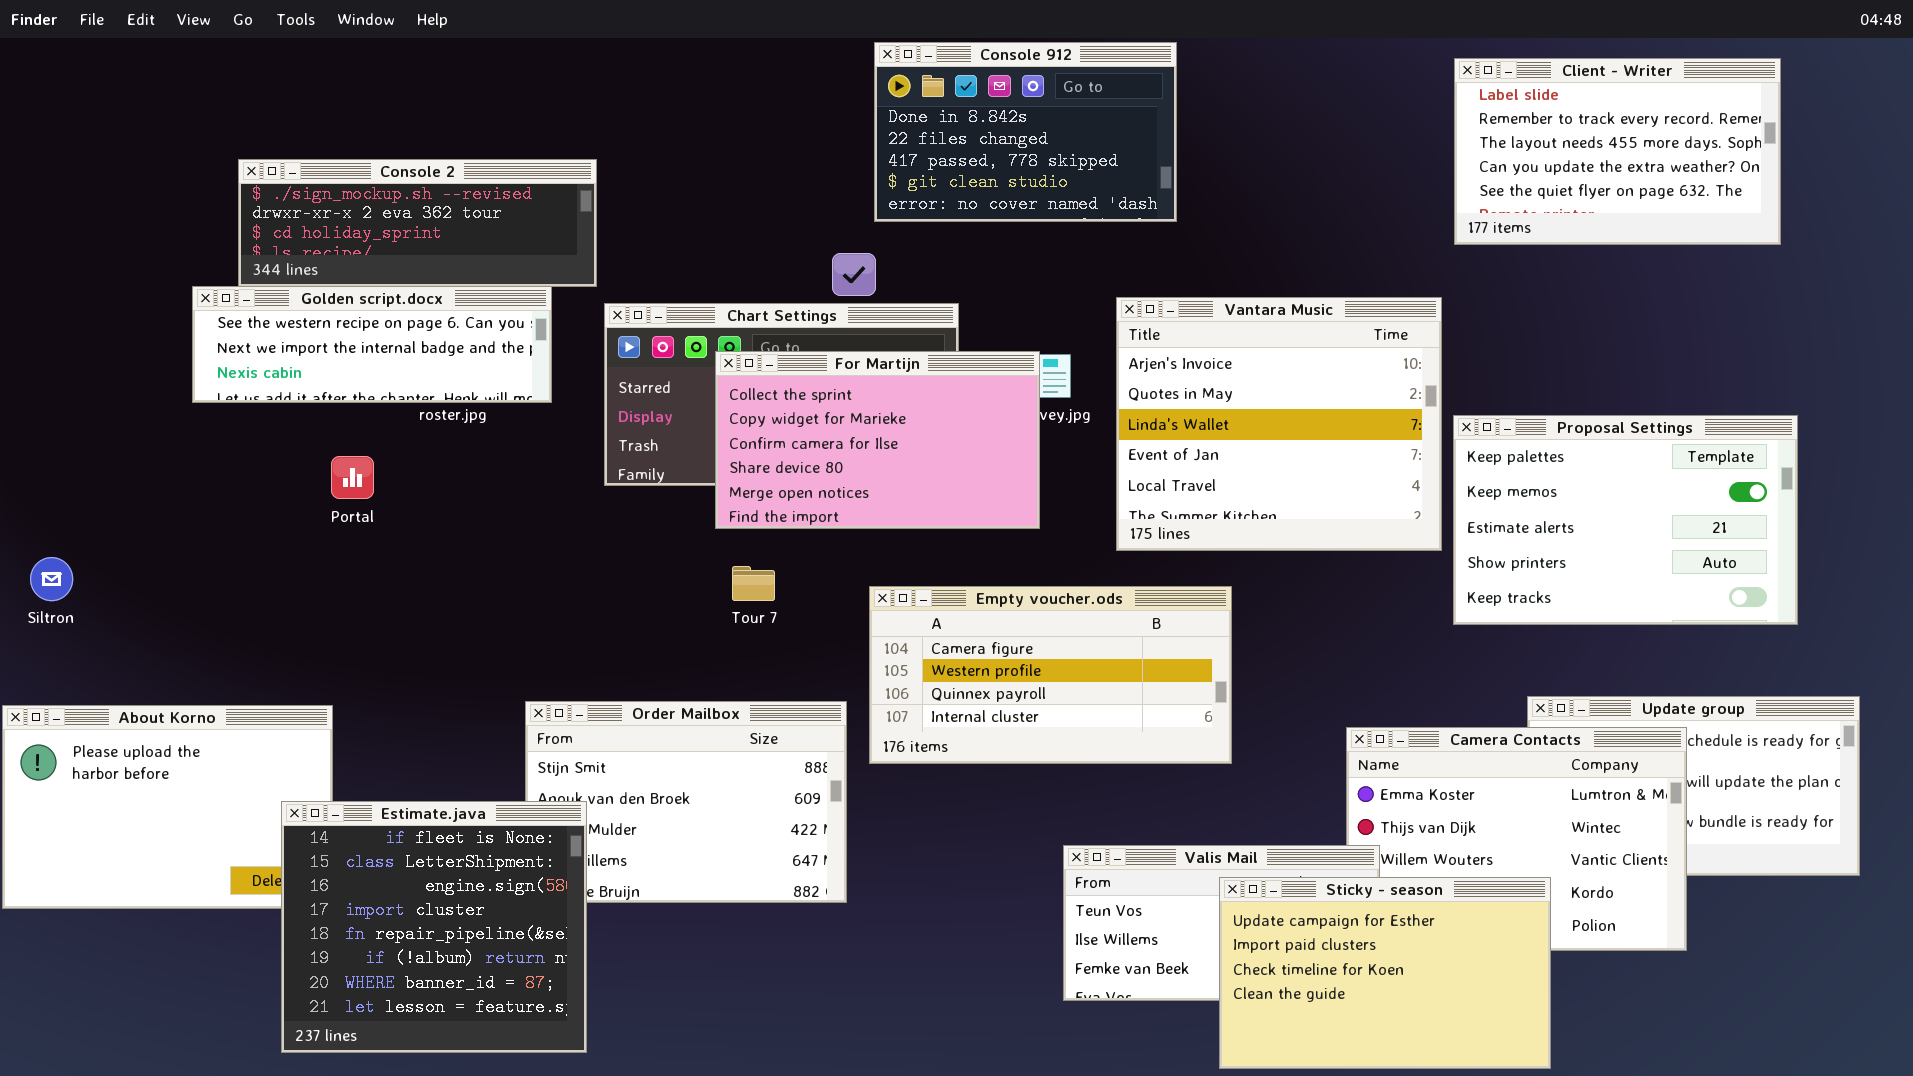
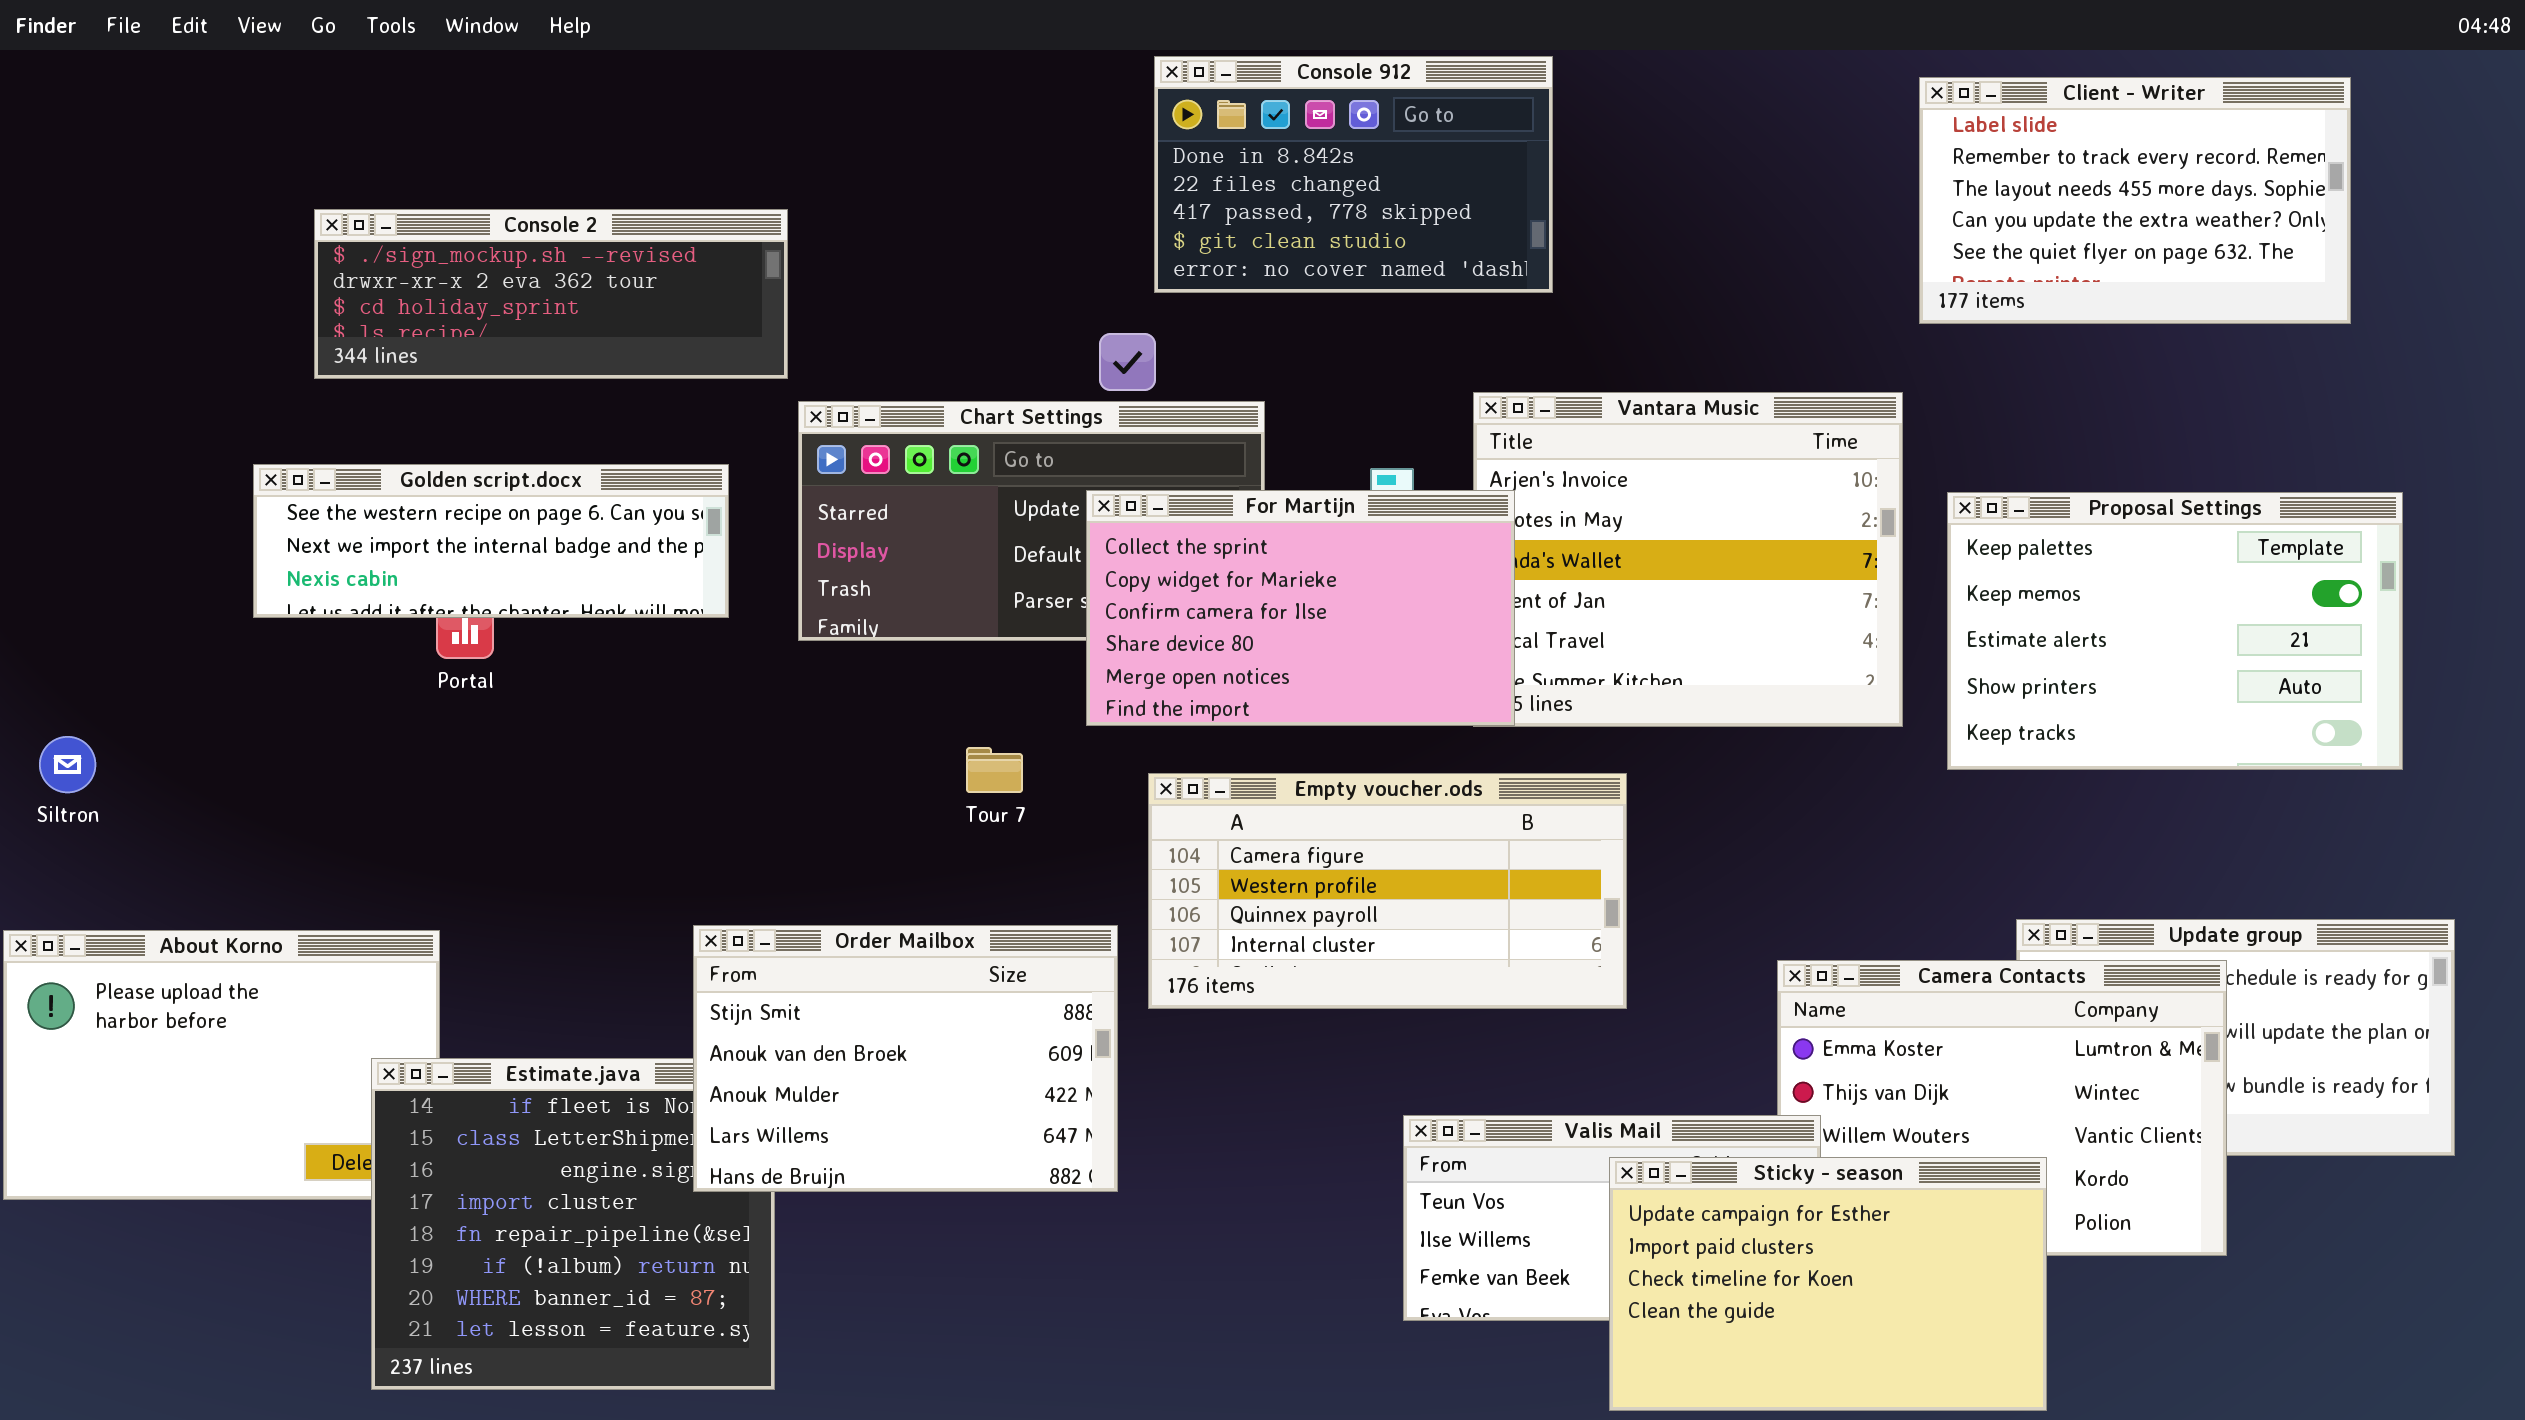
Golden script.docx: [192,286,552,403] -> [253,464,729,618], moved
For Martijn: [715,351,1040,529] -> [1086,490,1515,726], moved
Proposal Settings: [1453,415,1798,625] -> [1947,492,2403,770], moved
Order Mailbox: [525,701,847,903] -> [693,925,1118,1192], raised

